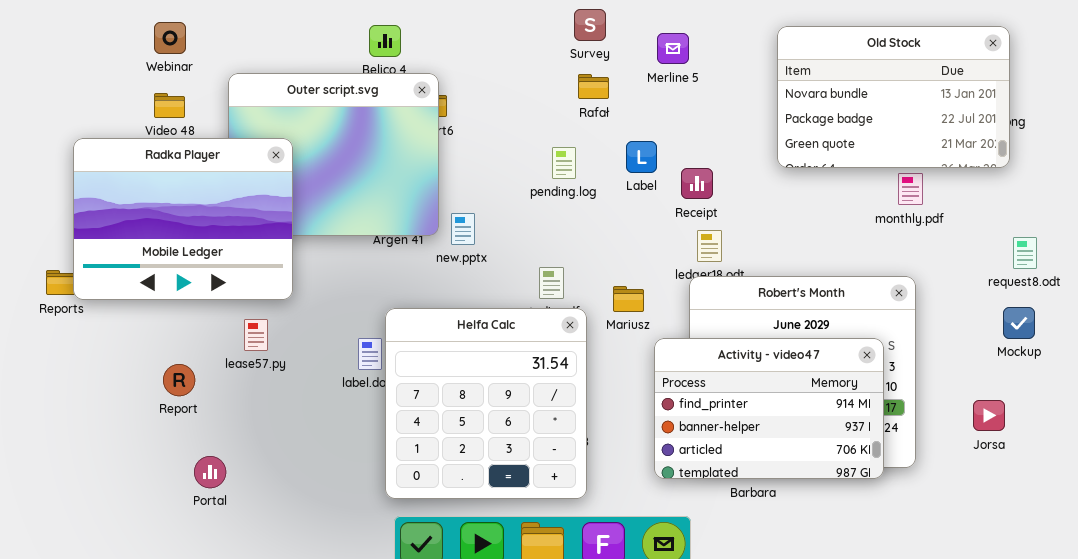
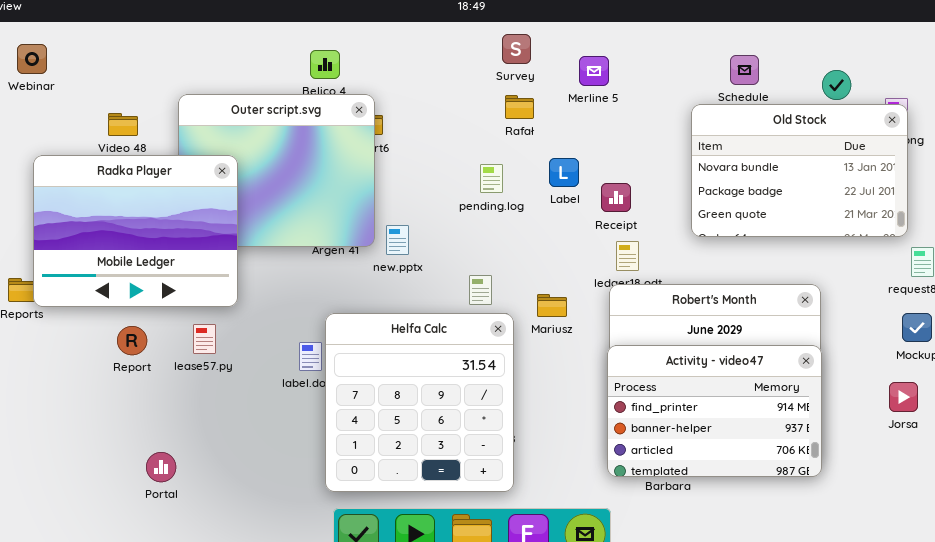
Webinar: [154,22,186,54] -> [17,44,47,74], moved
Old Stock: [777,26,1010,168] -> [691,104,908,237], moved
Activity - video47: [654,338,884,479] -> [607,345,822,477], moved
Report: [163,364,195,396] -> [117,326,147,355], moved
Jorsa: [973,400,1005,431] -> [889,382,918,412], moved

